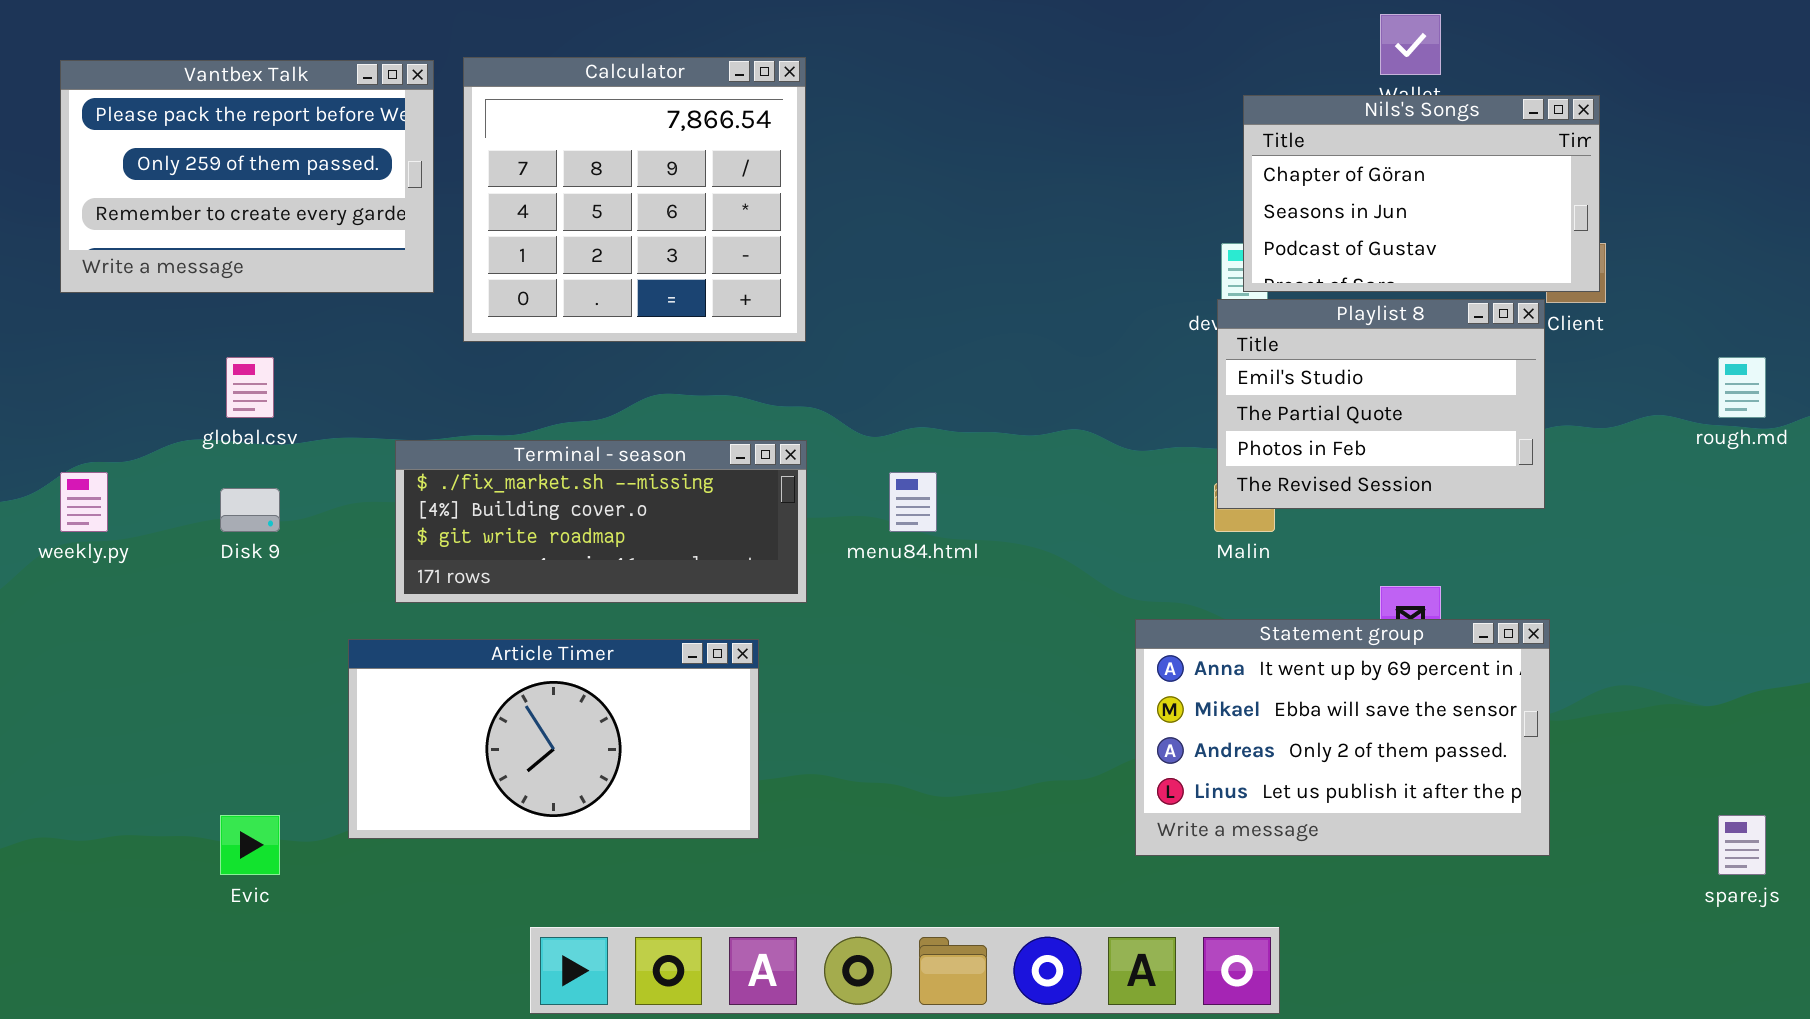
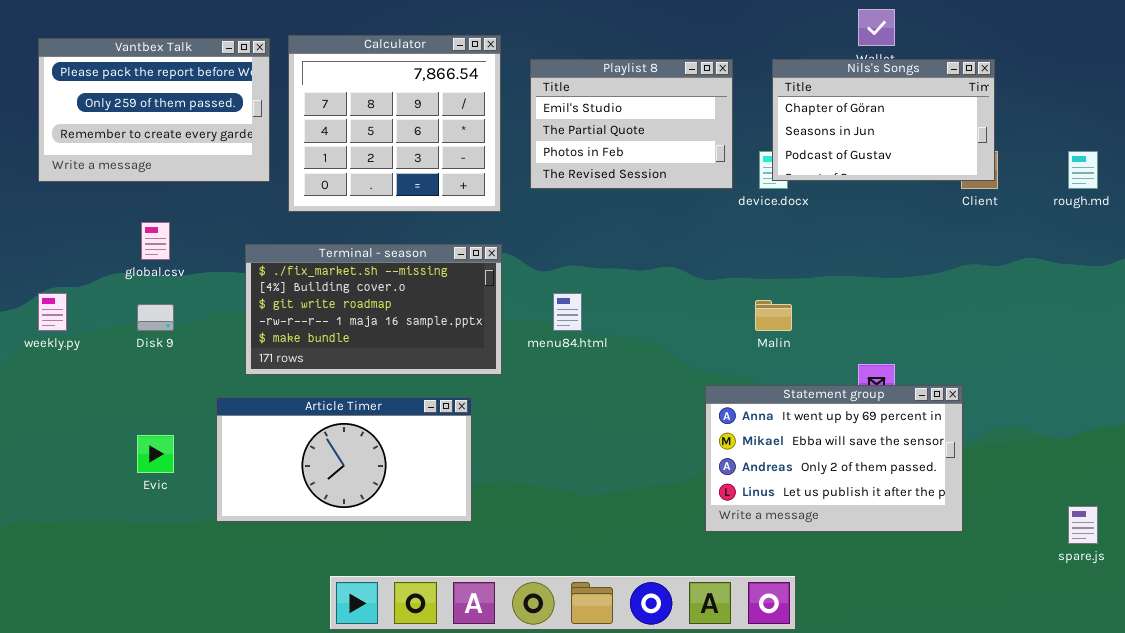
Playlist 8: [1217,299,1545,509] -> [530,59,733,189], moved
rough.md: [1718,357,1766,418] -> [1068,151,1098,189], moved
Terminal - season: [395,440,807,603] -> [245,244,502,375], resized
Evic: [220,815,280,875] -> [137,435,174,473], moved

